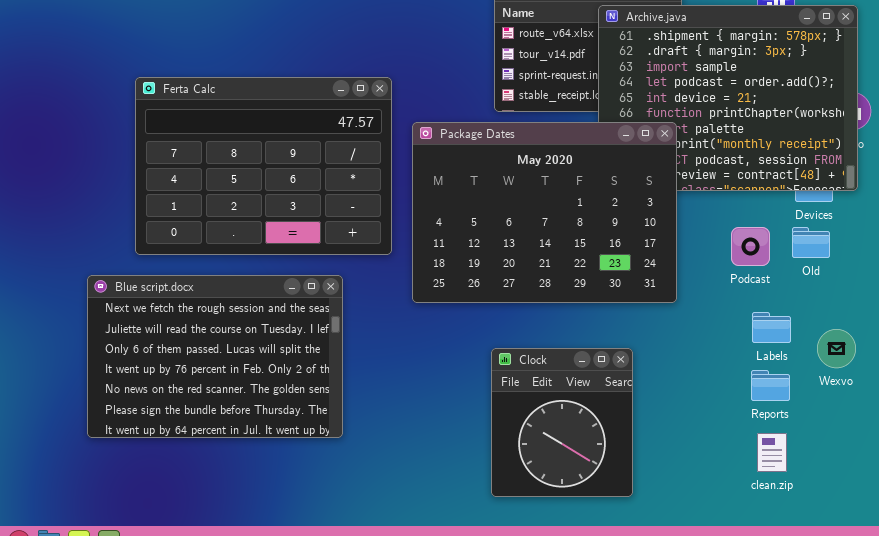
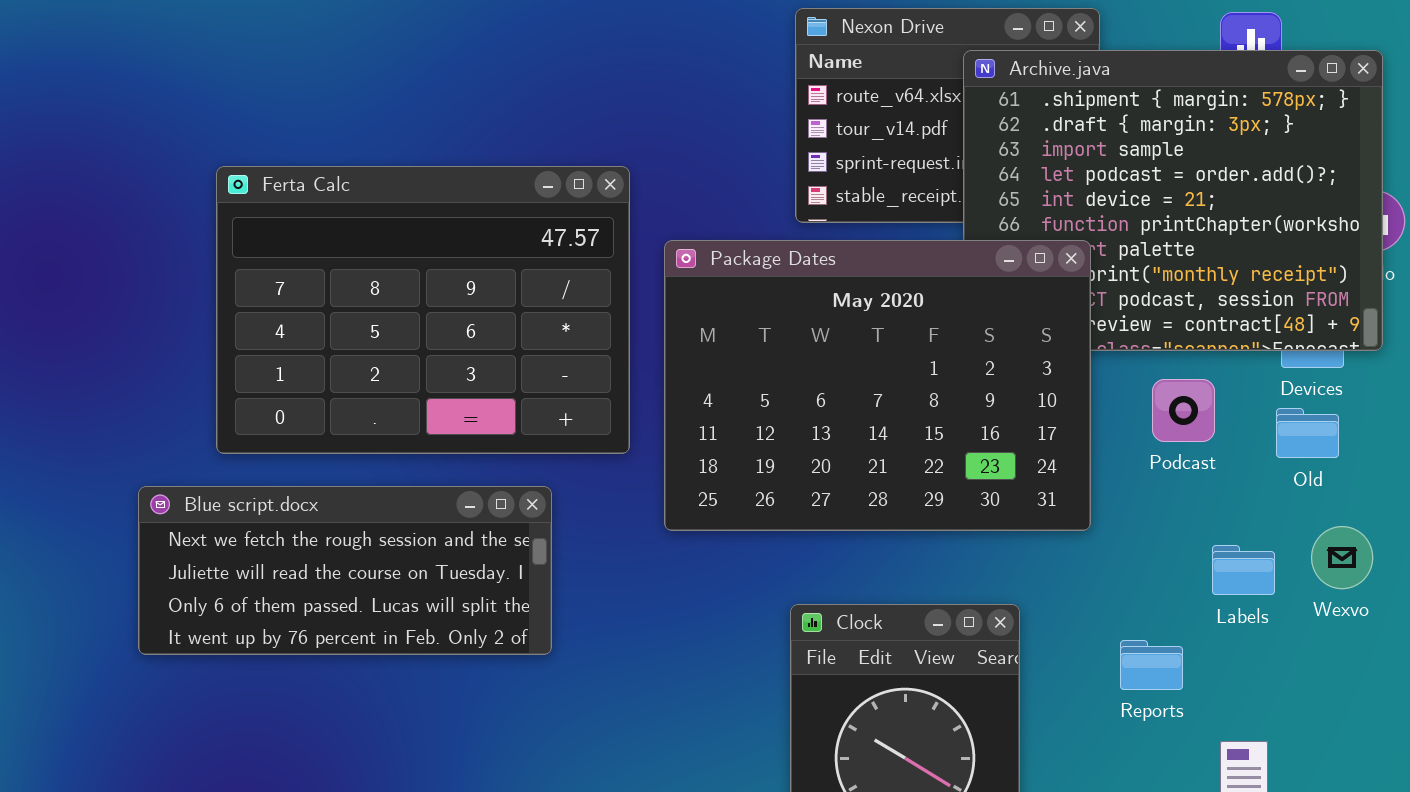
Podcast: [731,227,770,266] -> [1152,379,1215,442], moved
Blue script.docx: [87,275,343,438] -> [138,486,552,655], resized
Wexvo: [817,329,856,368] -> [1311,526,1373,589], moved
Reports: [751,370,790,401] -> [1120,640,1183,690], moved

